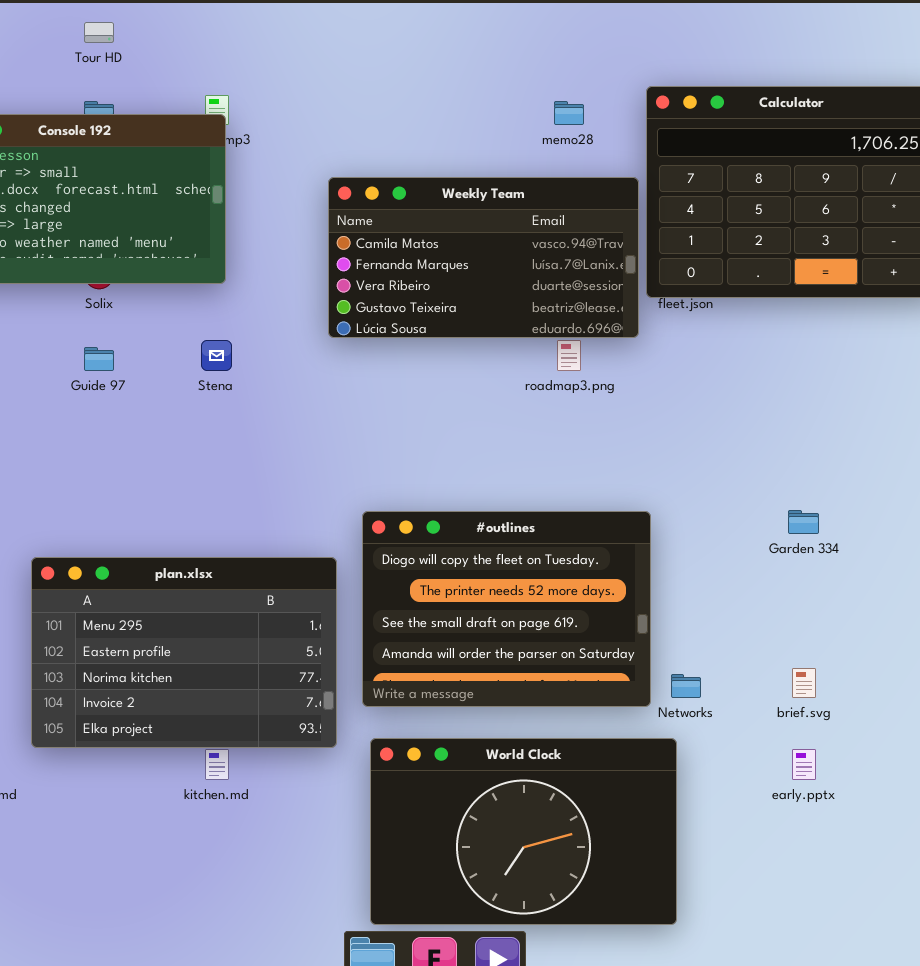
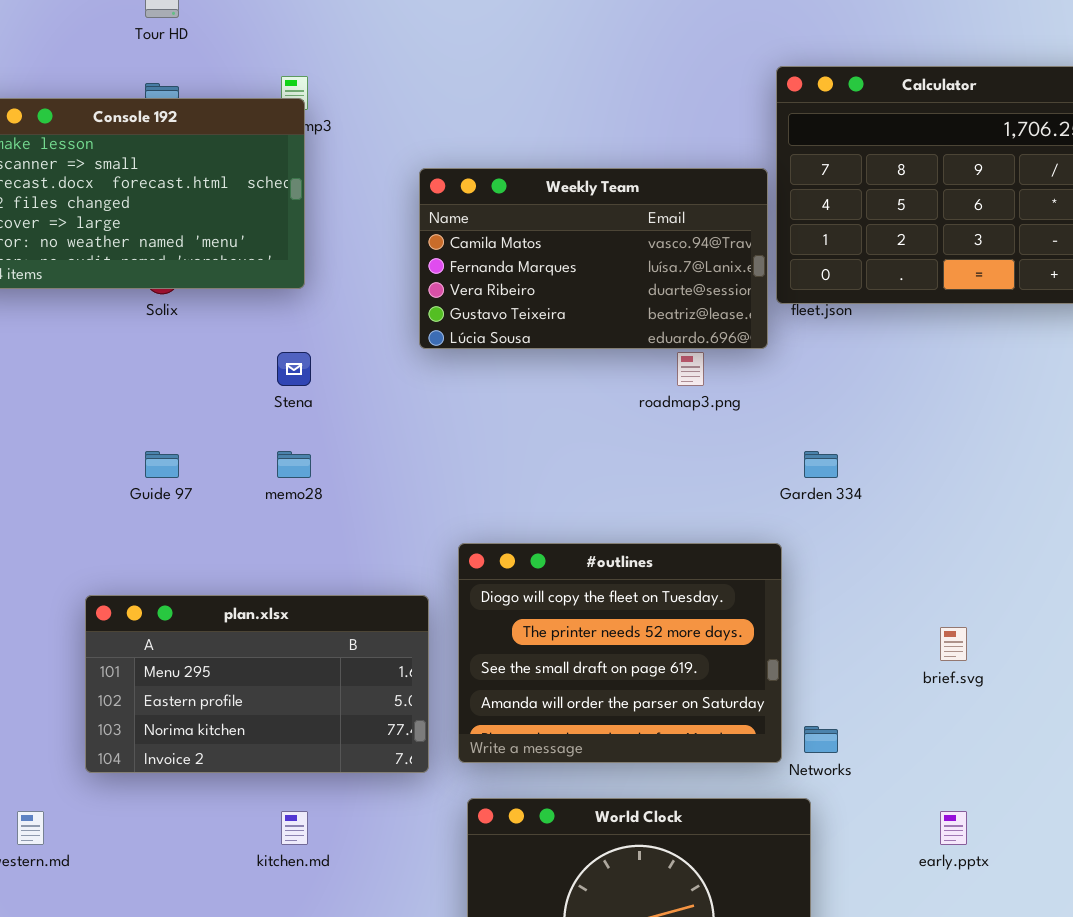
memo28: [554,101,584,125] -> [277,451,311,478], moved
Guide 97: [84,347,114,371] -> [145,451,179,478], moved
Garden 334: [788,510,819,534] -> [804,451,838,478], moved
plan.xlsx: [31,557,337,748] -> [85,595,429,773], resized
brief.svg: [792,668,816,698] -> [940,627,967,661], moved

